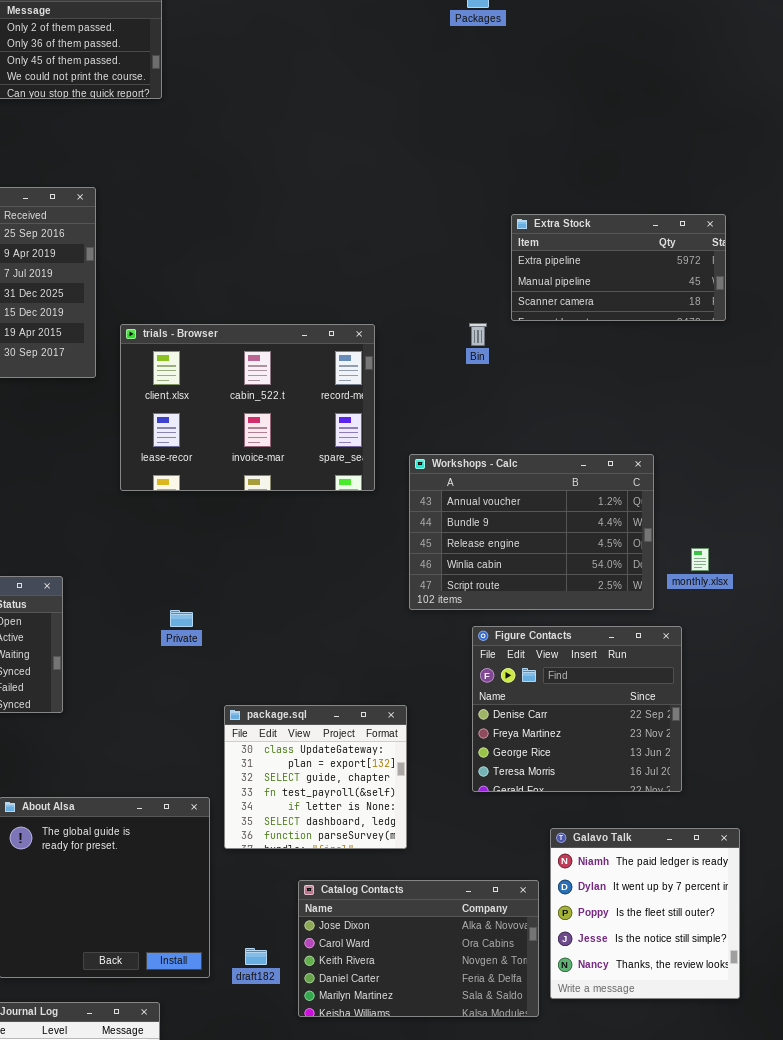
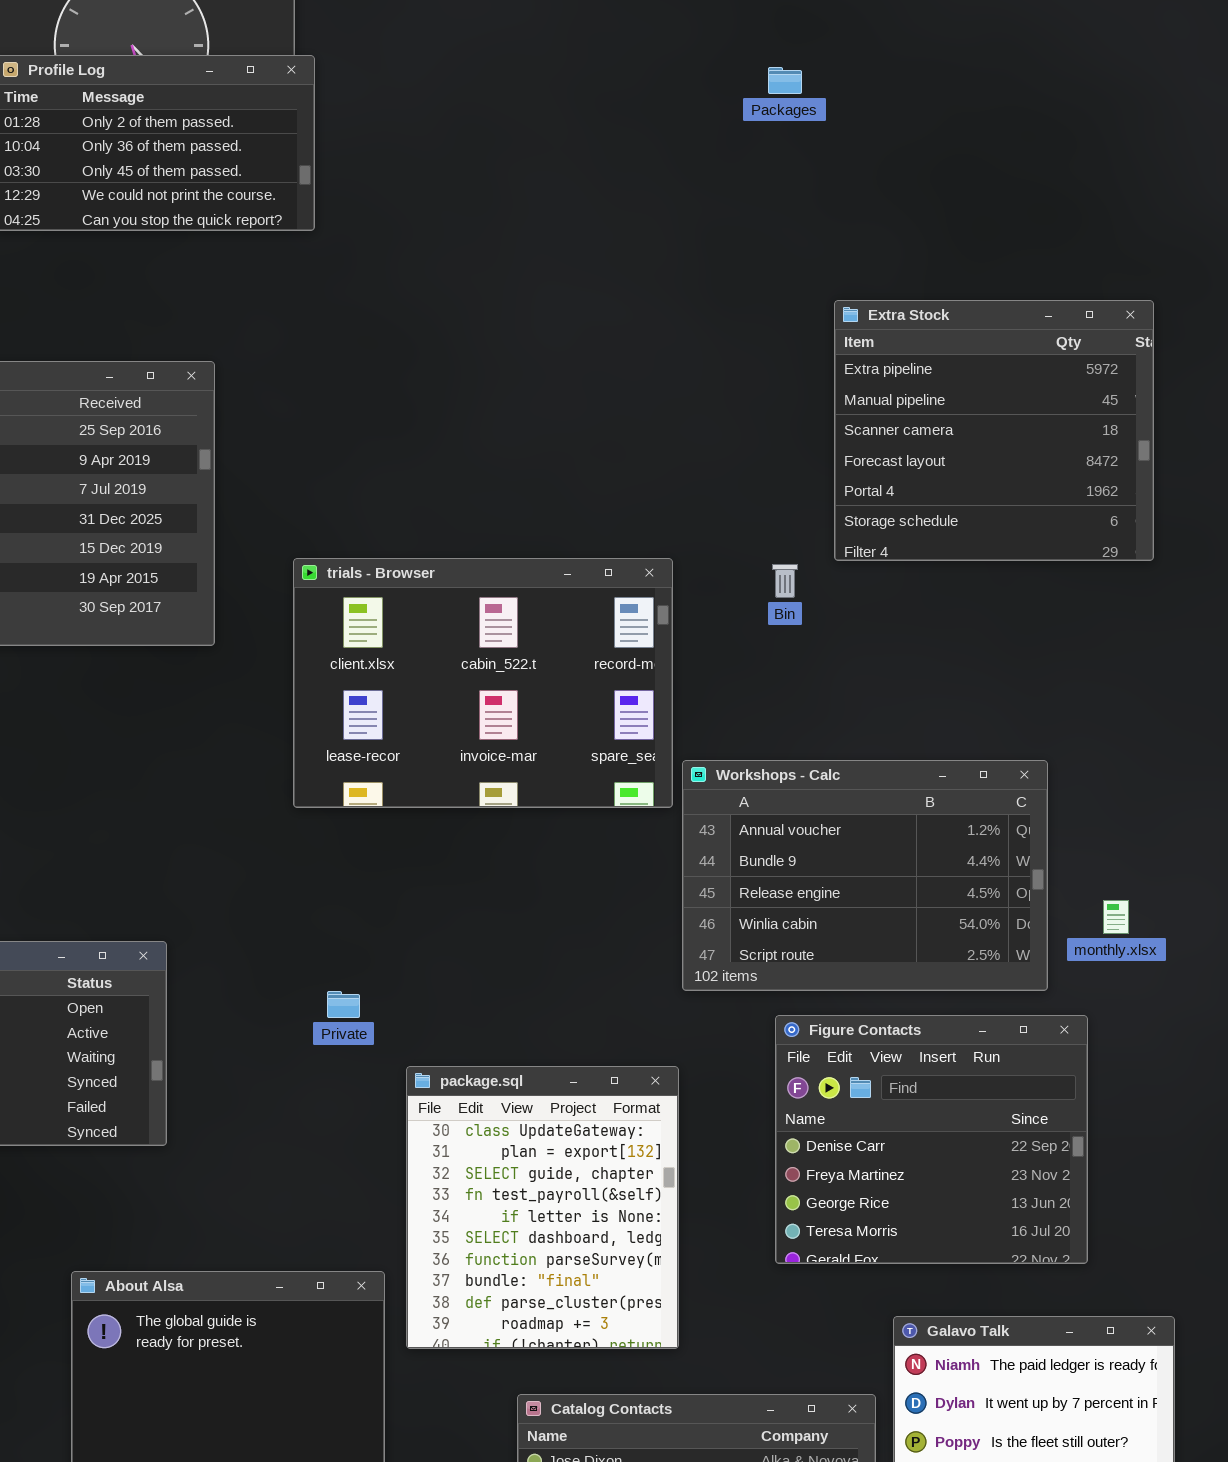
Extra Stock: [511,214,726,321] -> [834,300,1154,561], resized
trials - Browser: [120,324,375,491] -> [293,558,673,808], moved
package.sql: [224,705,407,849] -> [406,1066,679,1349], resized

